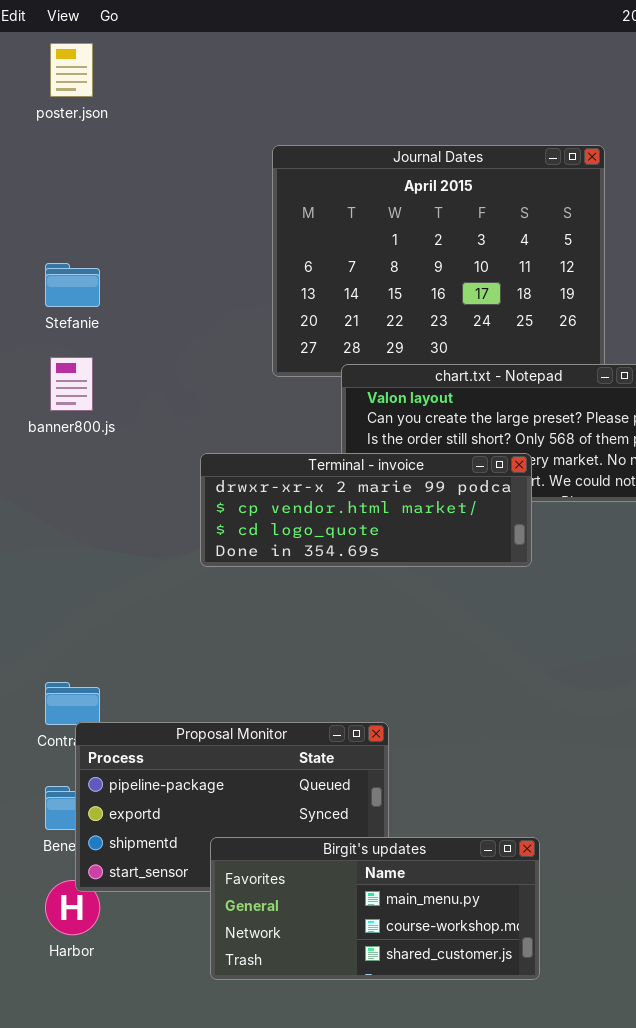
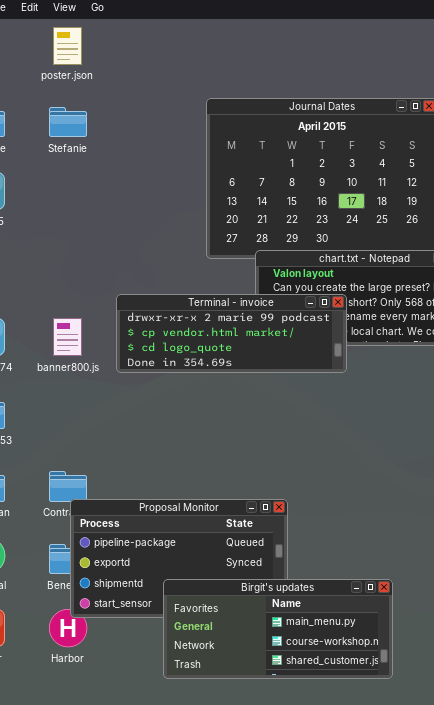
Stefanie: [45,263,100,307] -> [49,107,87,137], moved
banner800.js: [50,357,93,411] -> [53,318,82,356], moved
Terminal - invoice: [200,453,532,567] -> [116,294,347,373], moved

